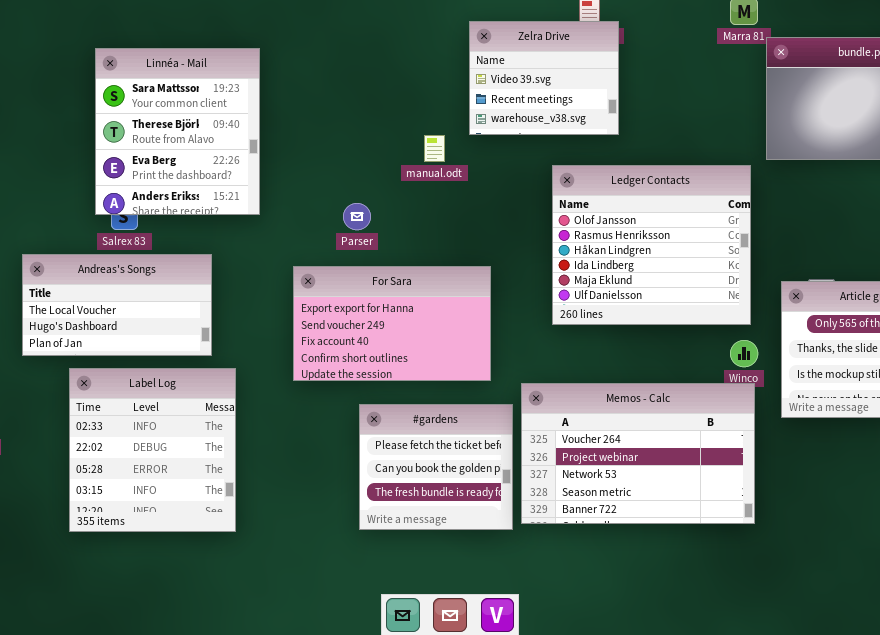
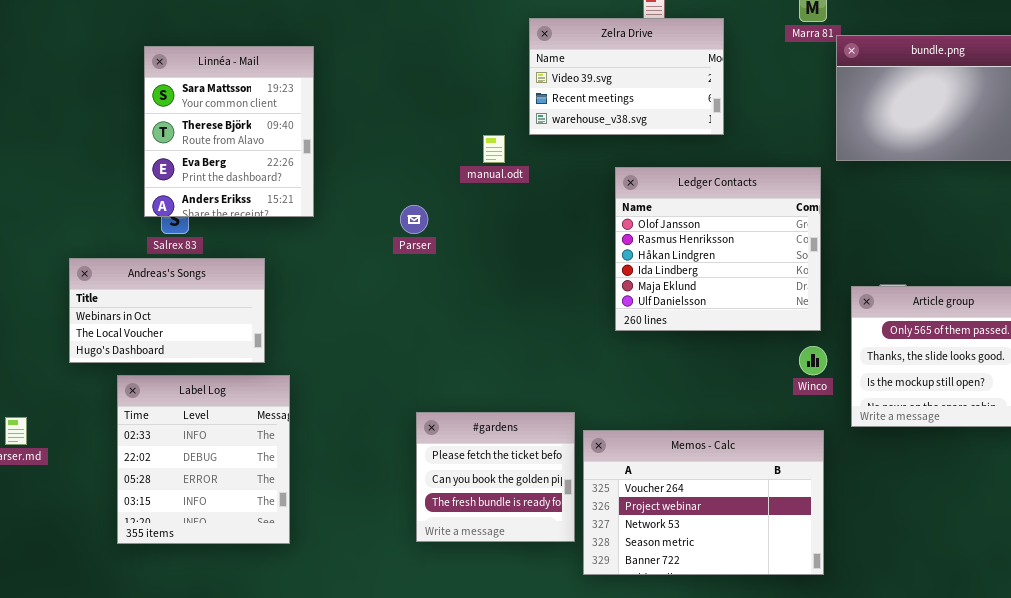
Zelra Drive: [469,21,619,135] -> [529,18,724,135], resized
Andreas's Songs: [22,254,212,356] -> [69,258,265,363], scrolled up 1 row
For Sara: [293,266,491,381] -> none, closed
Memos - Calc: [521,383,755,524] -> [583,430,824,575], moved

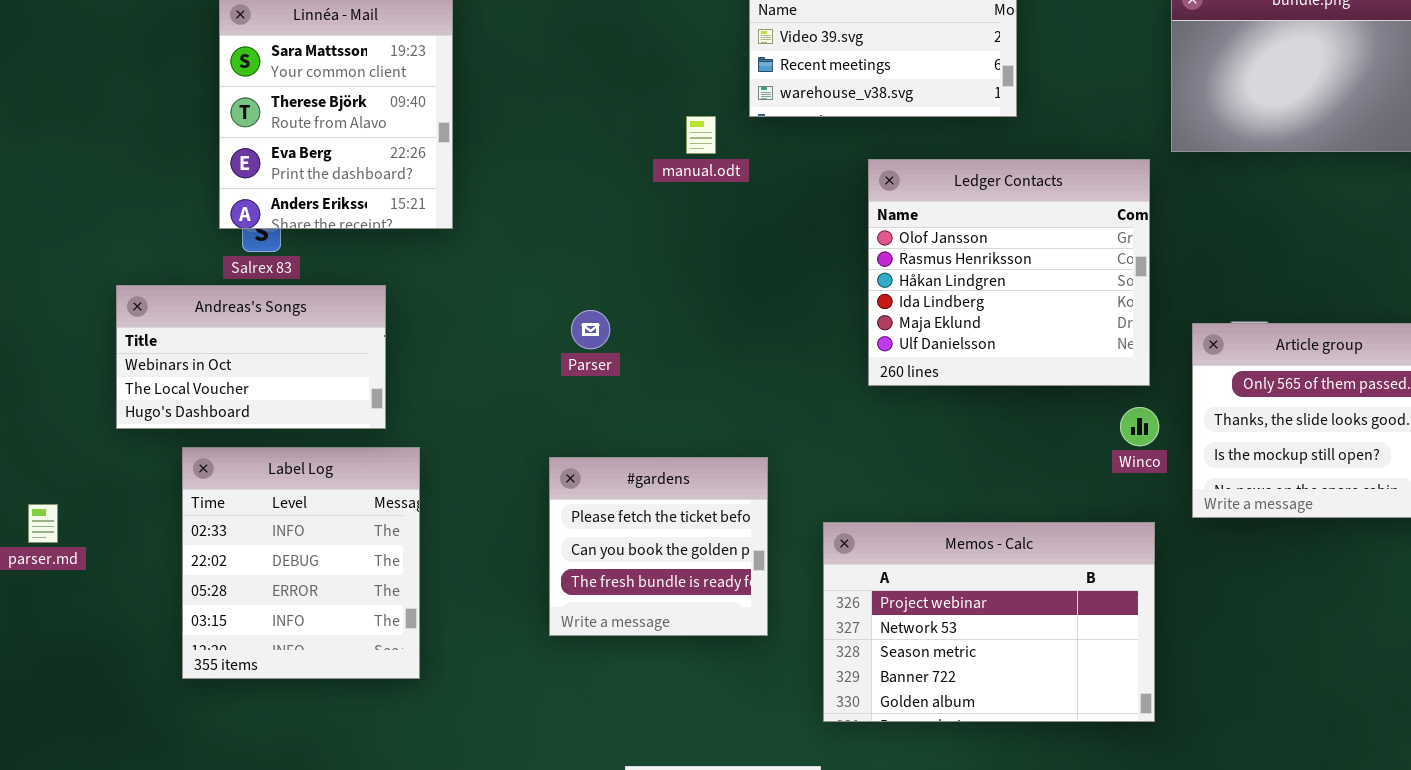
Parser: [400,205,428,234] -> [571,310,610,349], moved
#gardens: [416,412,575,542] -> [549,457,768,636], moved
Memos - Calc: [583,430,824,575] -> [823,522,1155,722], scrolled down 1 row

